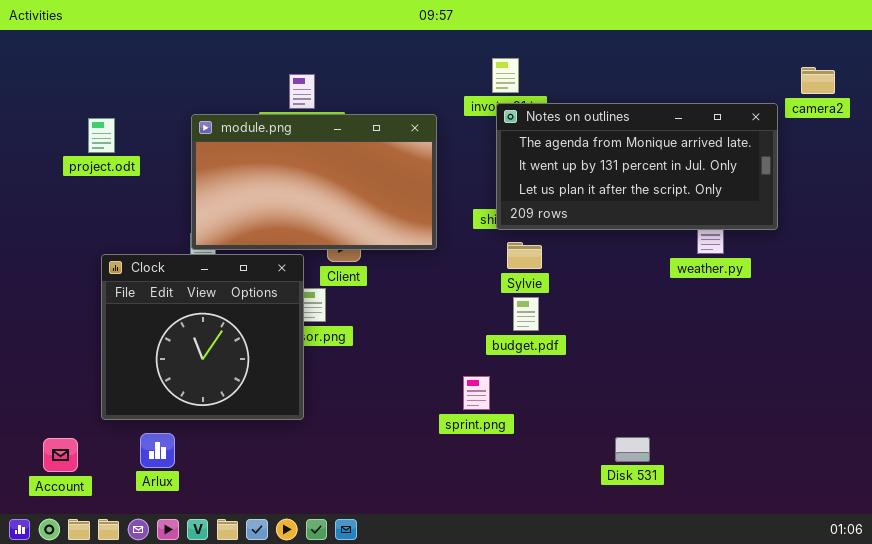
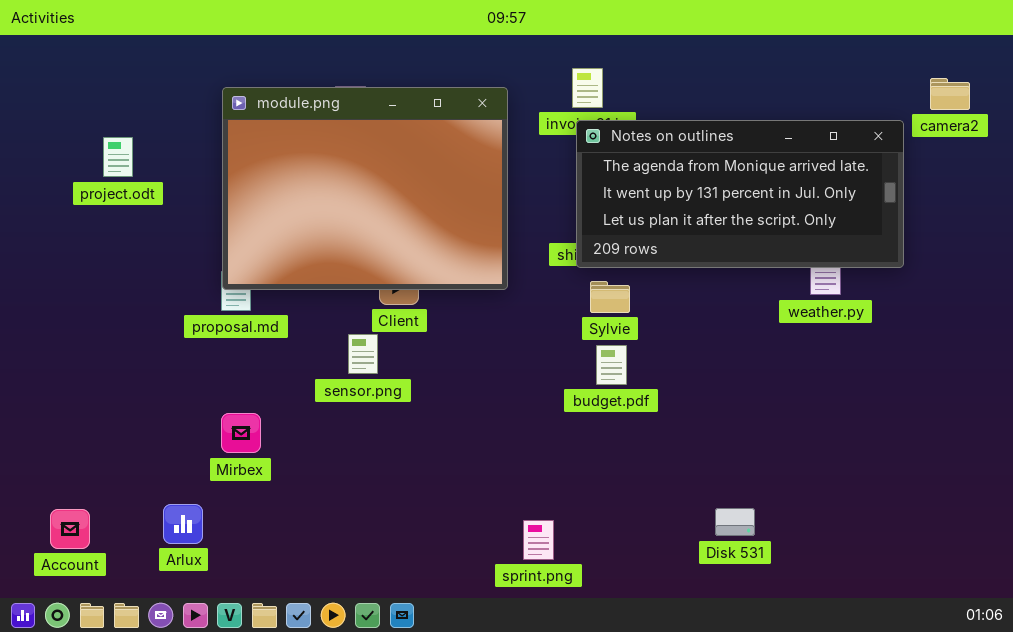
module.png: [191,114,437,250] -> [222,87,508,290], resized
Clock: [101,254,304,420] -> none, closed
sprint.png: [463,376,490,410] -> [523,520,554,560], moved

